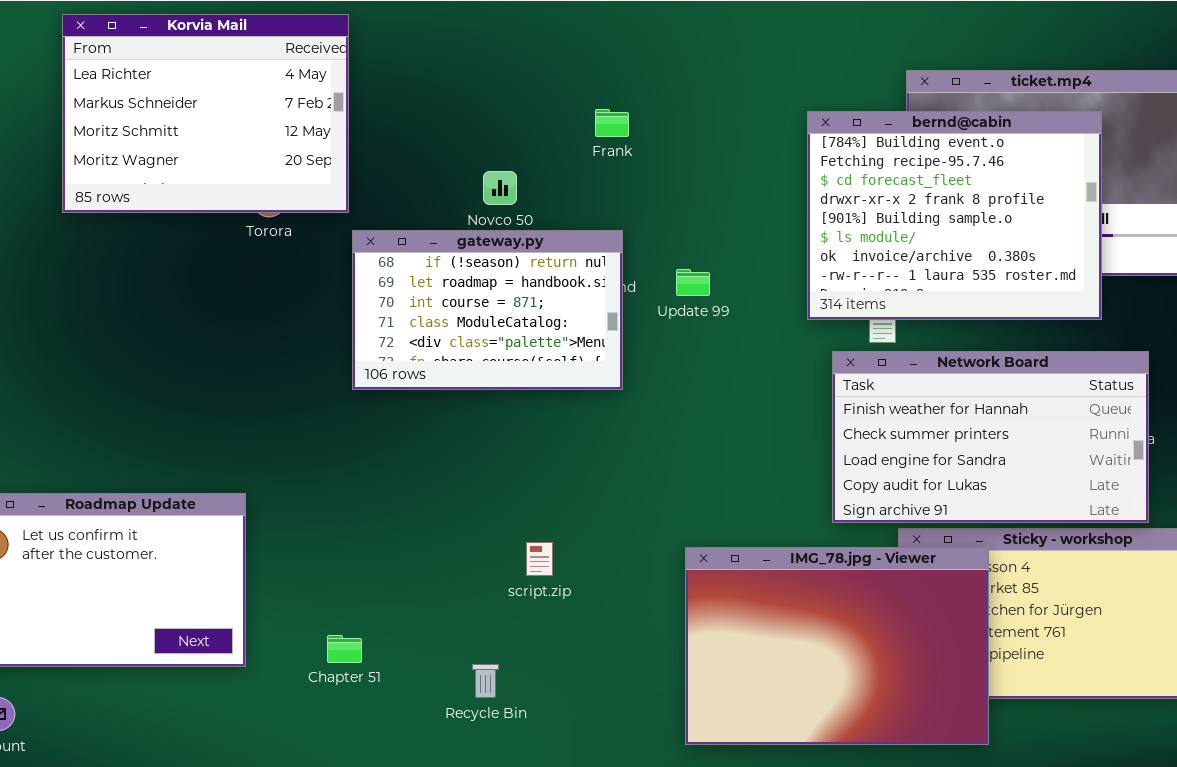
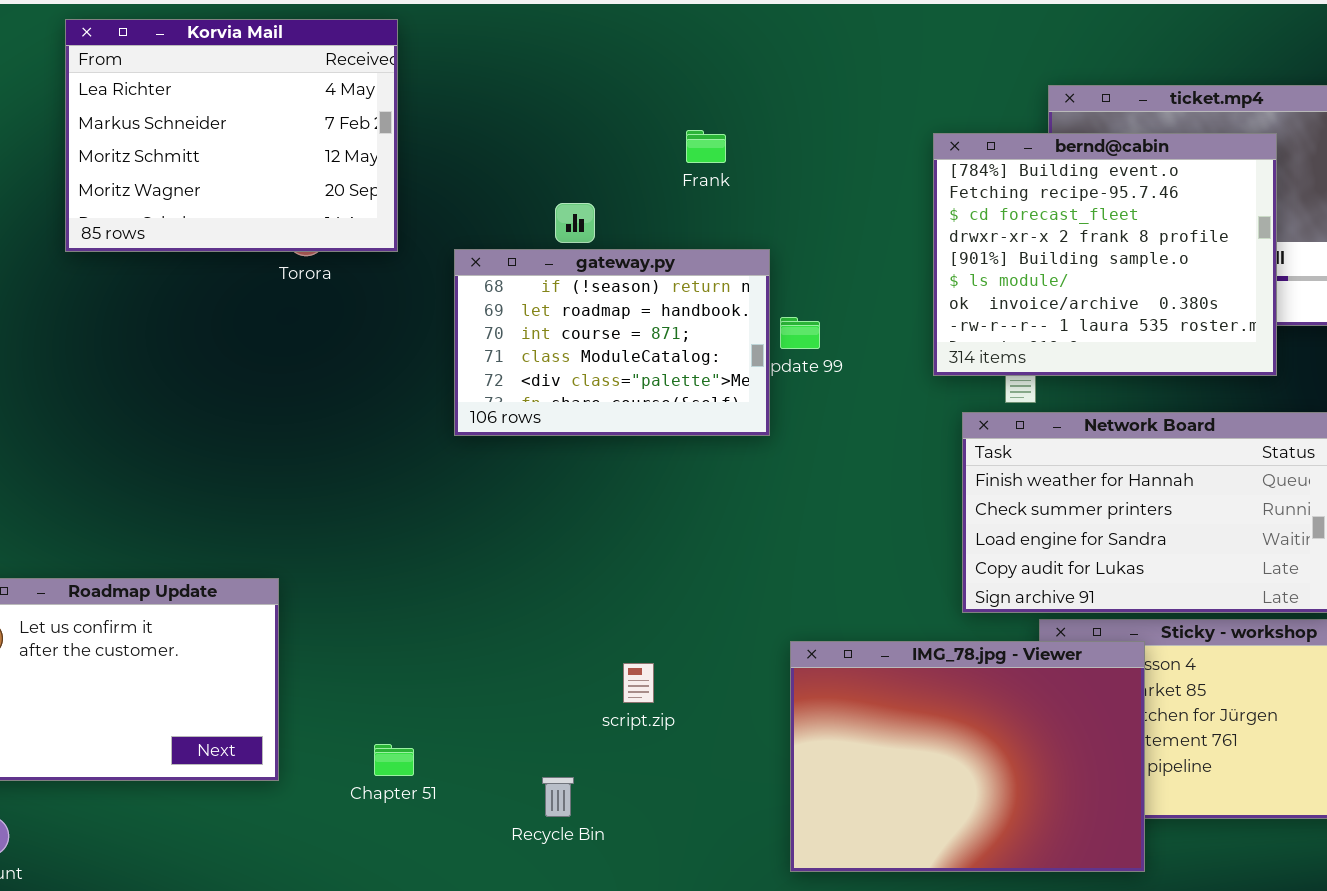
gateway.py: [352,230,623,390] -> [454,249,770,436], moved
script.zip: [526,542,553,576] -> [623,663,654,703], moved

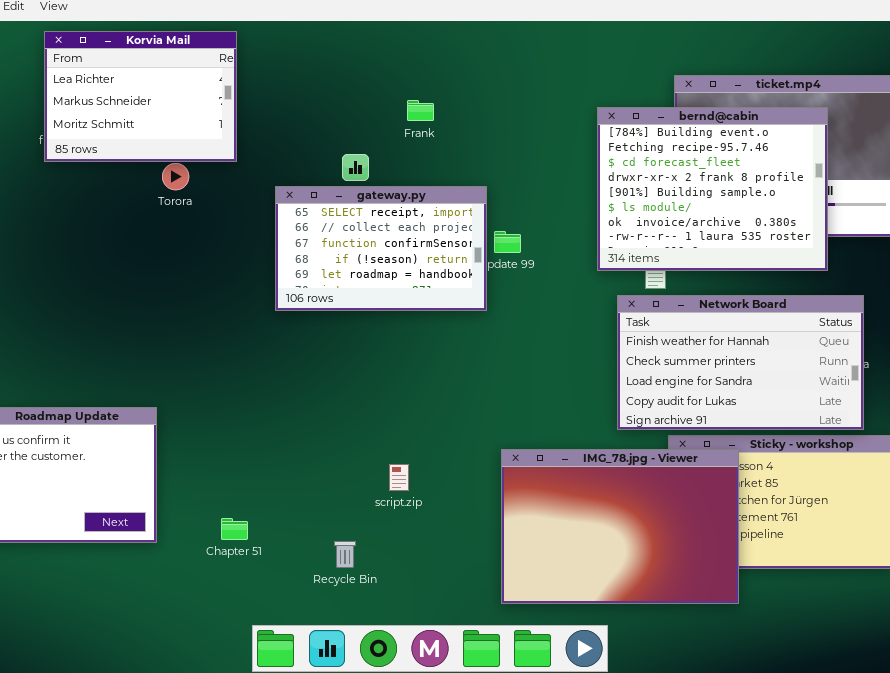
Korvia Mail: [65,19,398,252] -> [44,31,237,162], resized
Frank: [686,130,726,163] -> [407,100,434,121], moved
gateway.py: [454,249,770,436] -> [275,186,487,311], scrolled up 3 rows

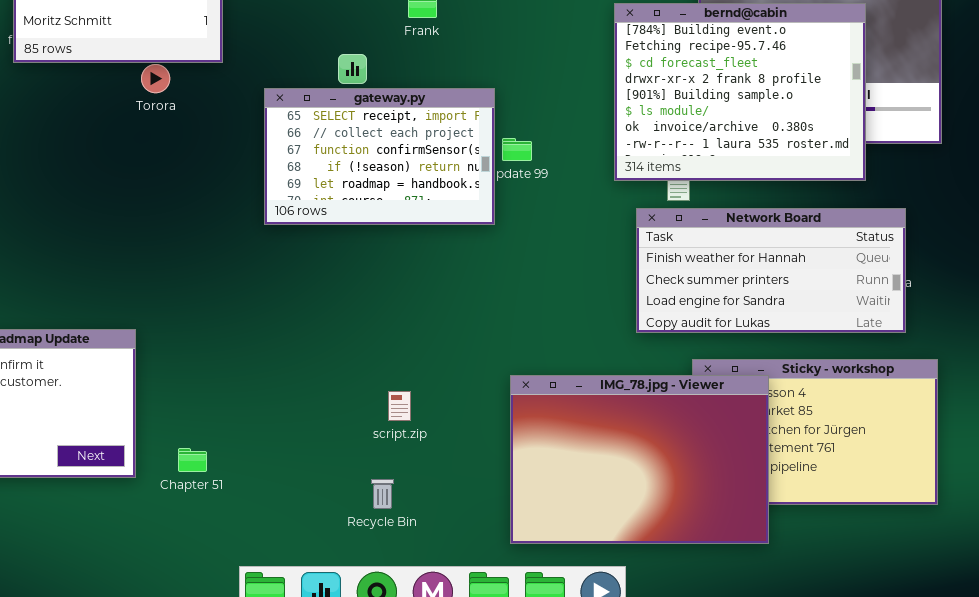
Network Board: [617,295,864,430] -> [636,208,906,333], resized
Chapter 51: [221,518,248,540] -> [178,448,207,472], moved
Recycle Bin: [334,541,356,568] -> [371,479,394,509], moved

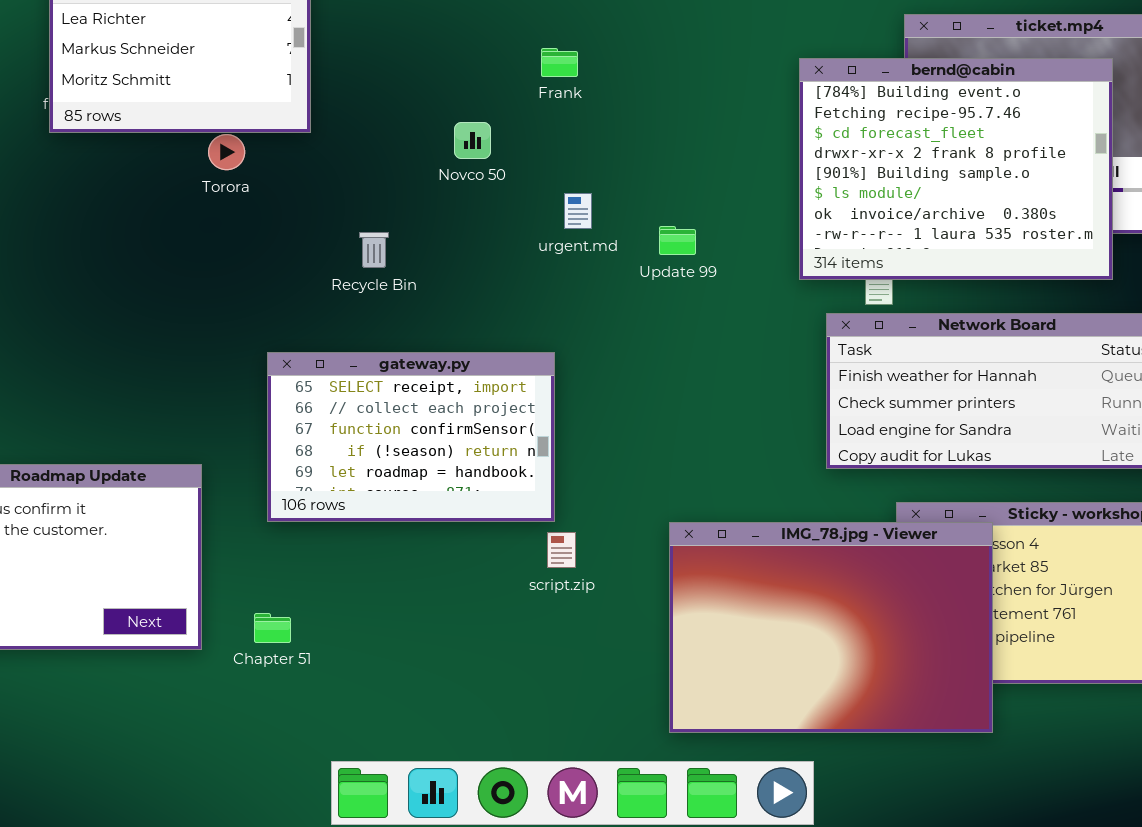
gateway.py: [264,88,495,225] -> [267,352,555,522], moved
script.zip: [388,391,411,421] -> [547,532,576,568], moved
Recycle Bin: [371,479,394,509] -> [359,232,389,268], moved

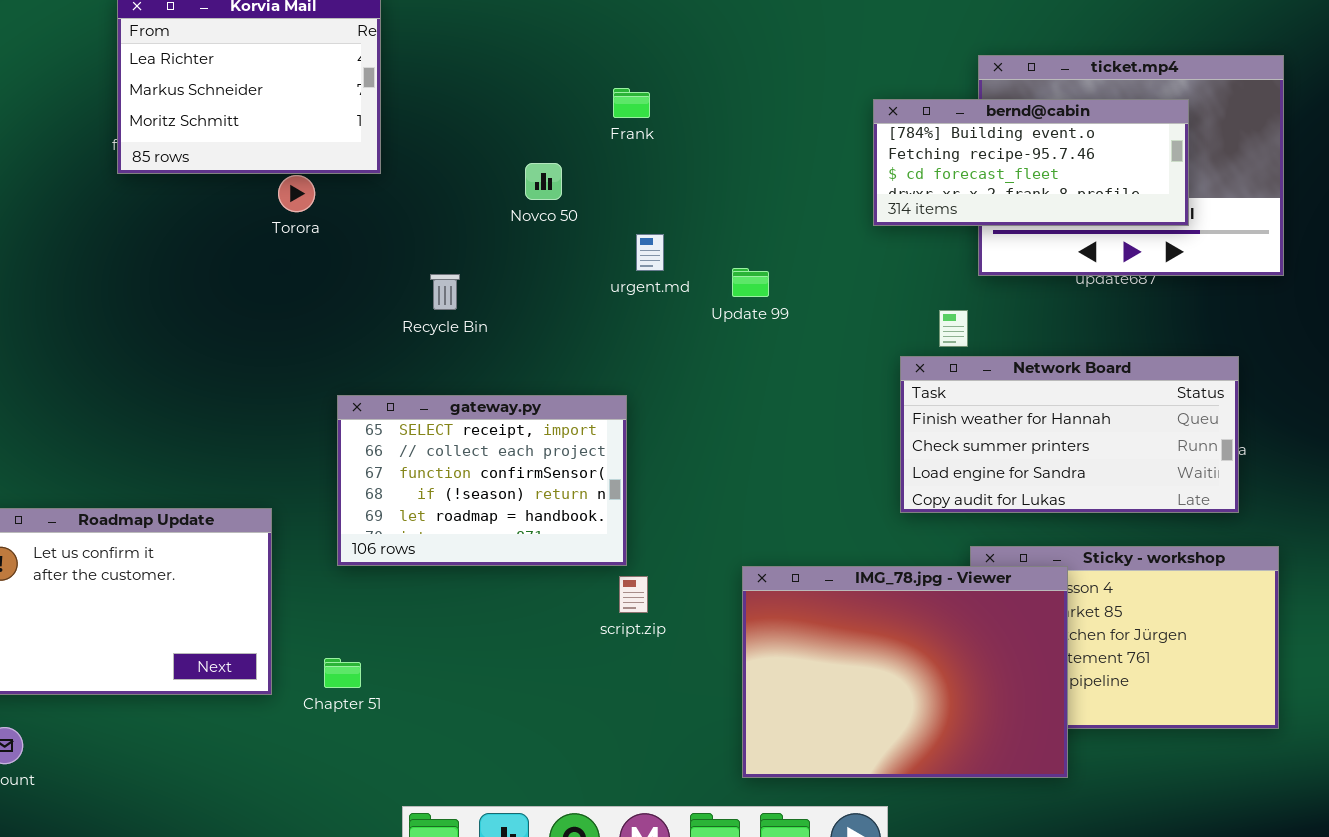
bernd@cabin: [799,58,1113,280] -> [873,99,1189,226], resized

